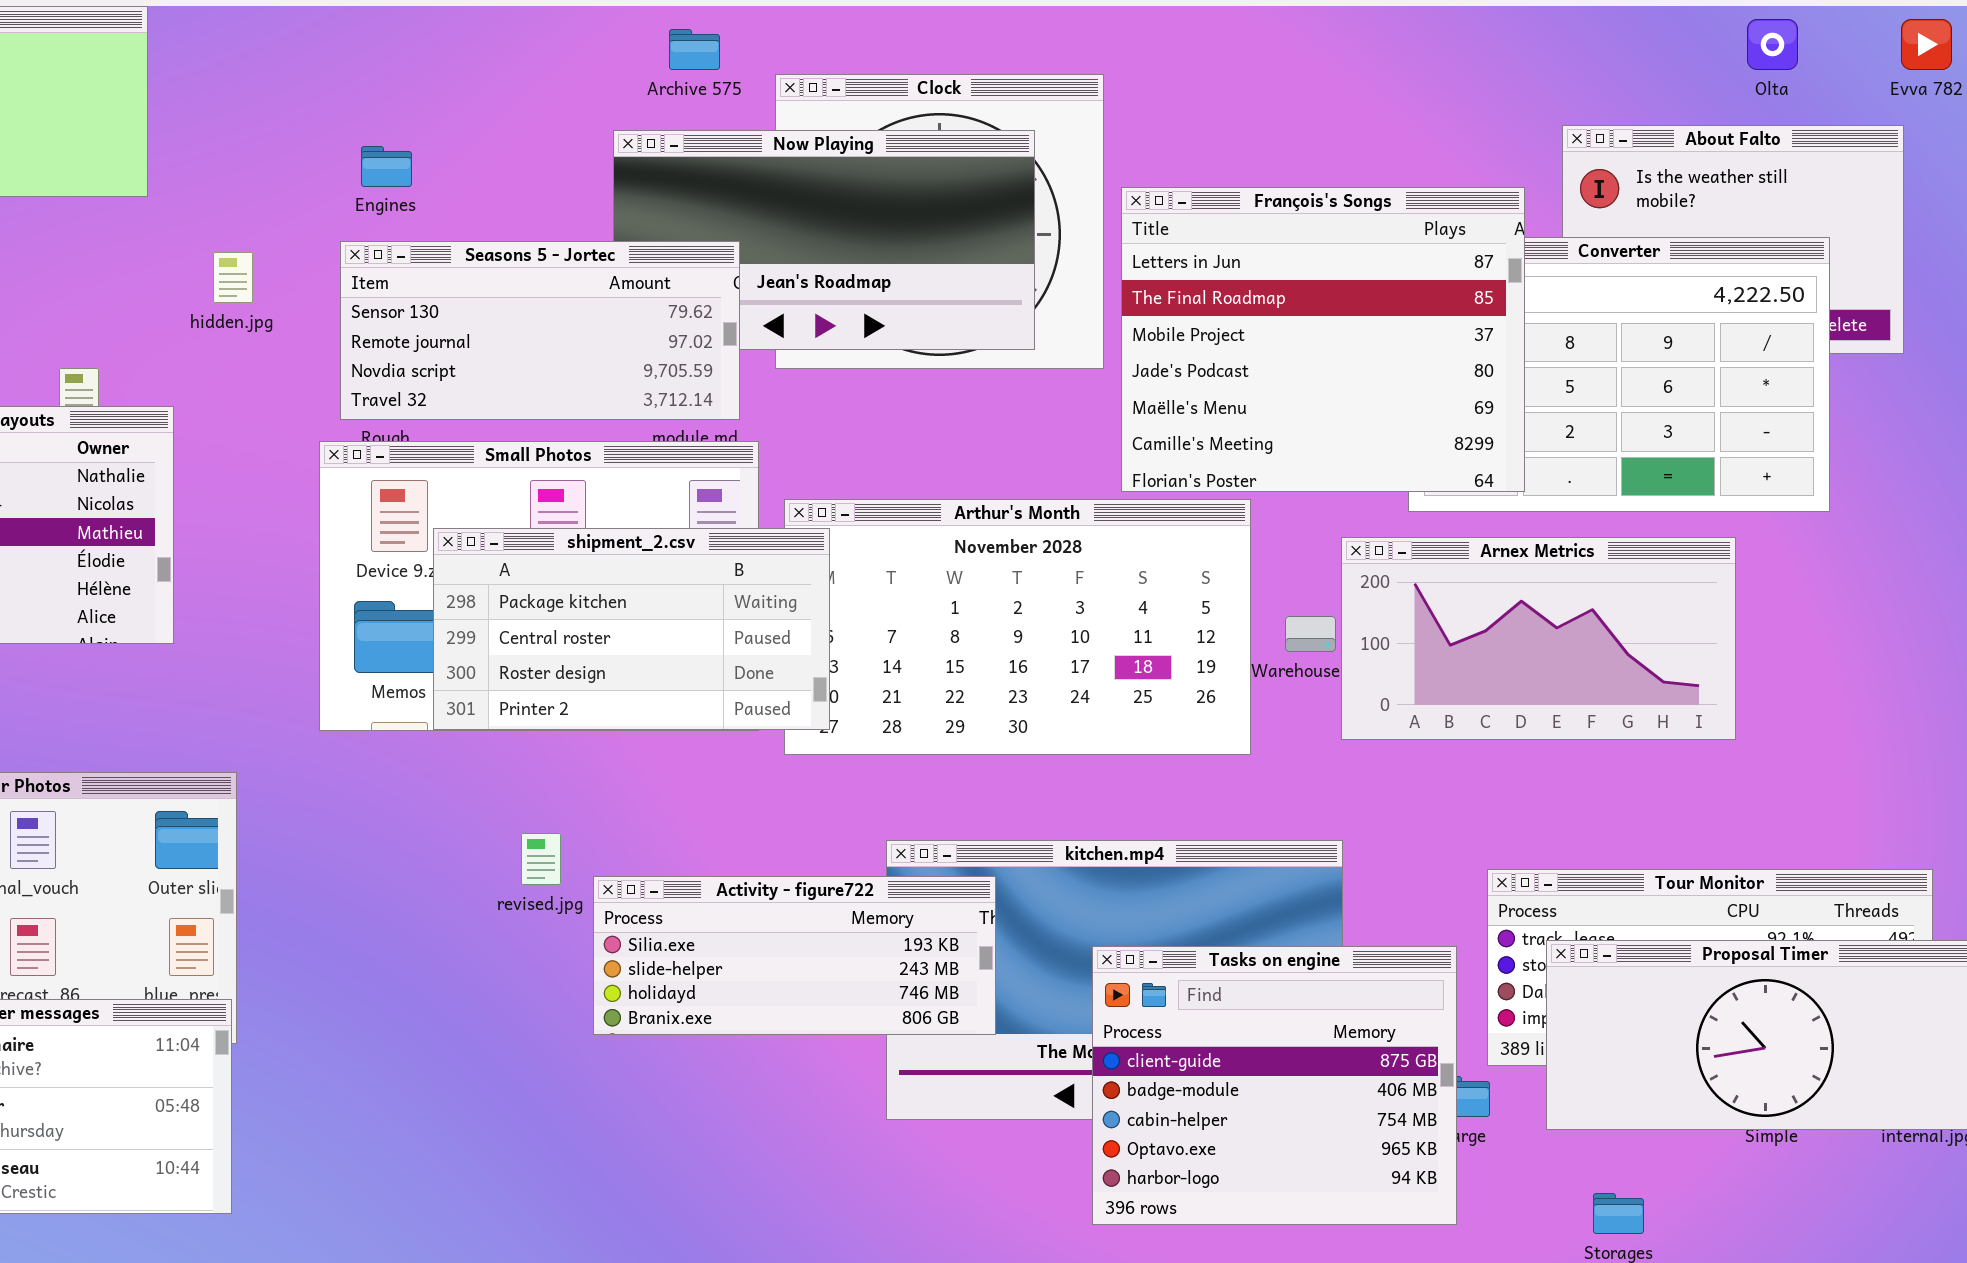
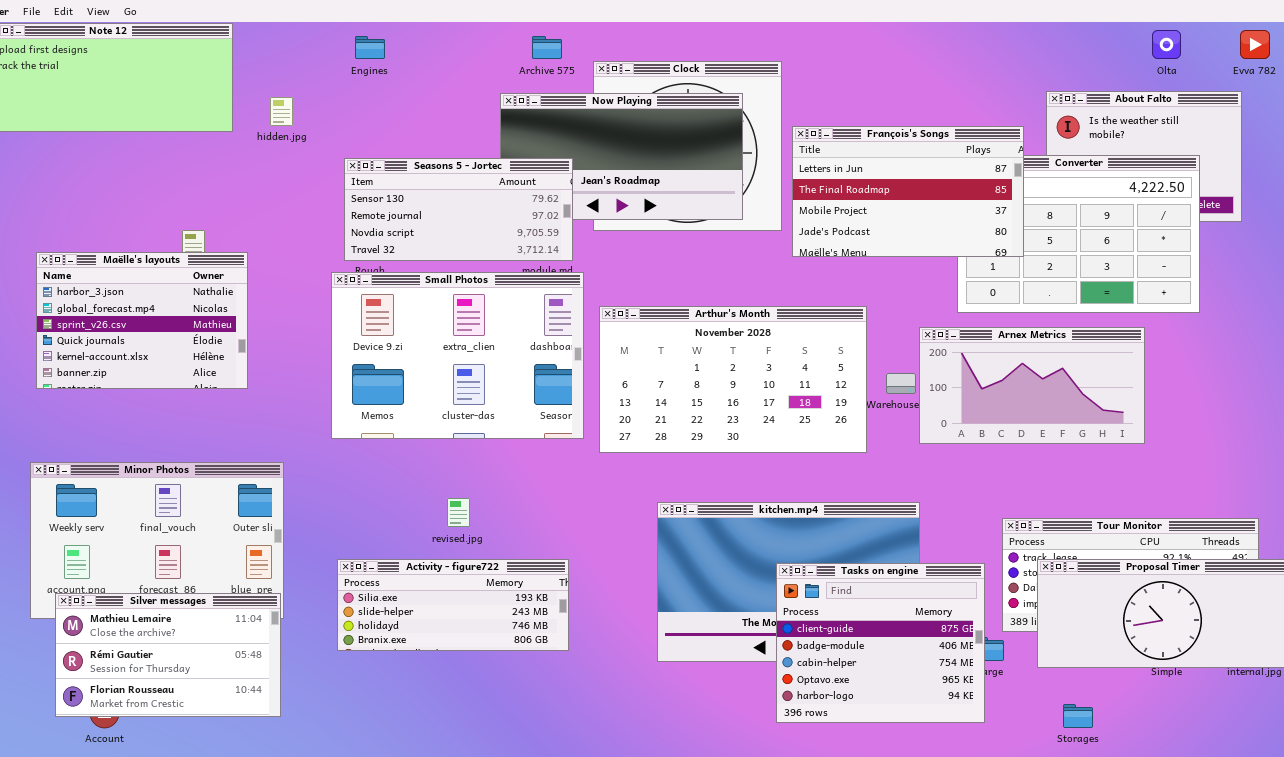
Engines: [361,146,412,187] -> [355,36,385,59], moved
François's Songs: [1121,187,1525,492] -> [792,126,1024,257], resized
hidden.jpg: [213,252,253,303] -> [270,97,293,126], moved
shipment_2.csv: [433,528,830,730] -> none, closed
Activity - figure722: [593,876,996,1035] -> [337,559,569,651], moved

